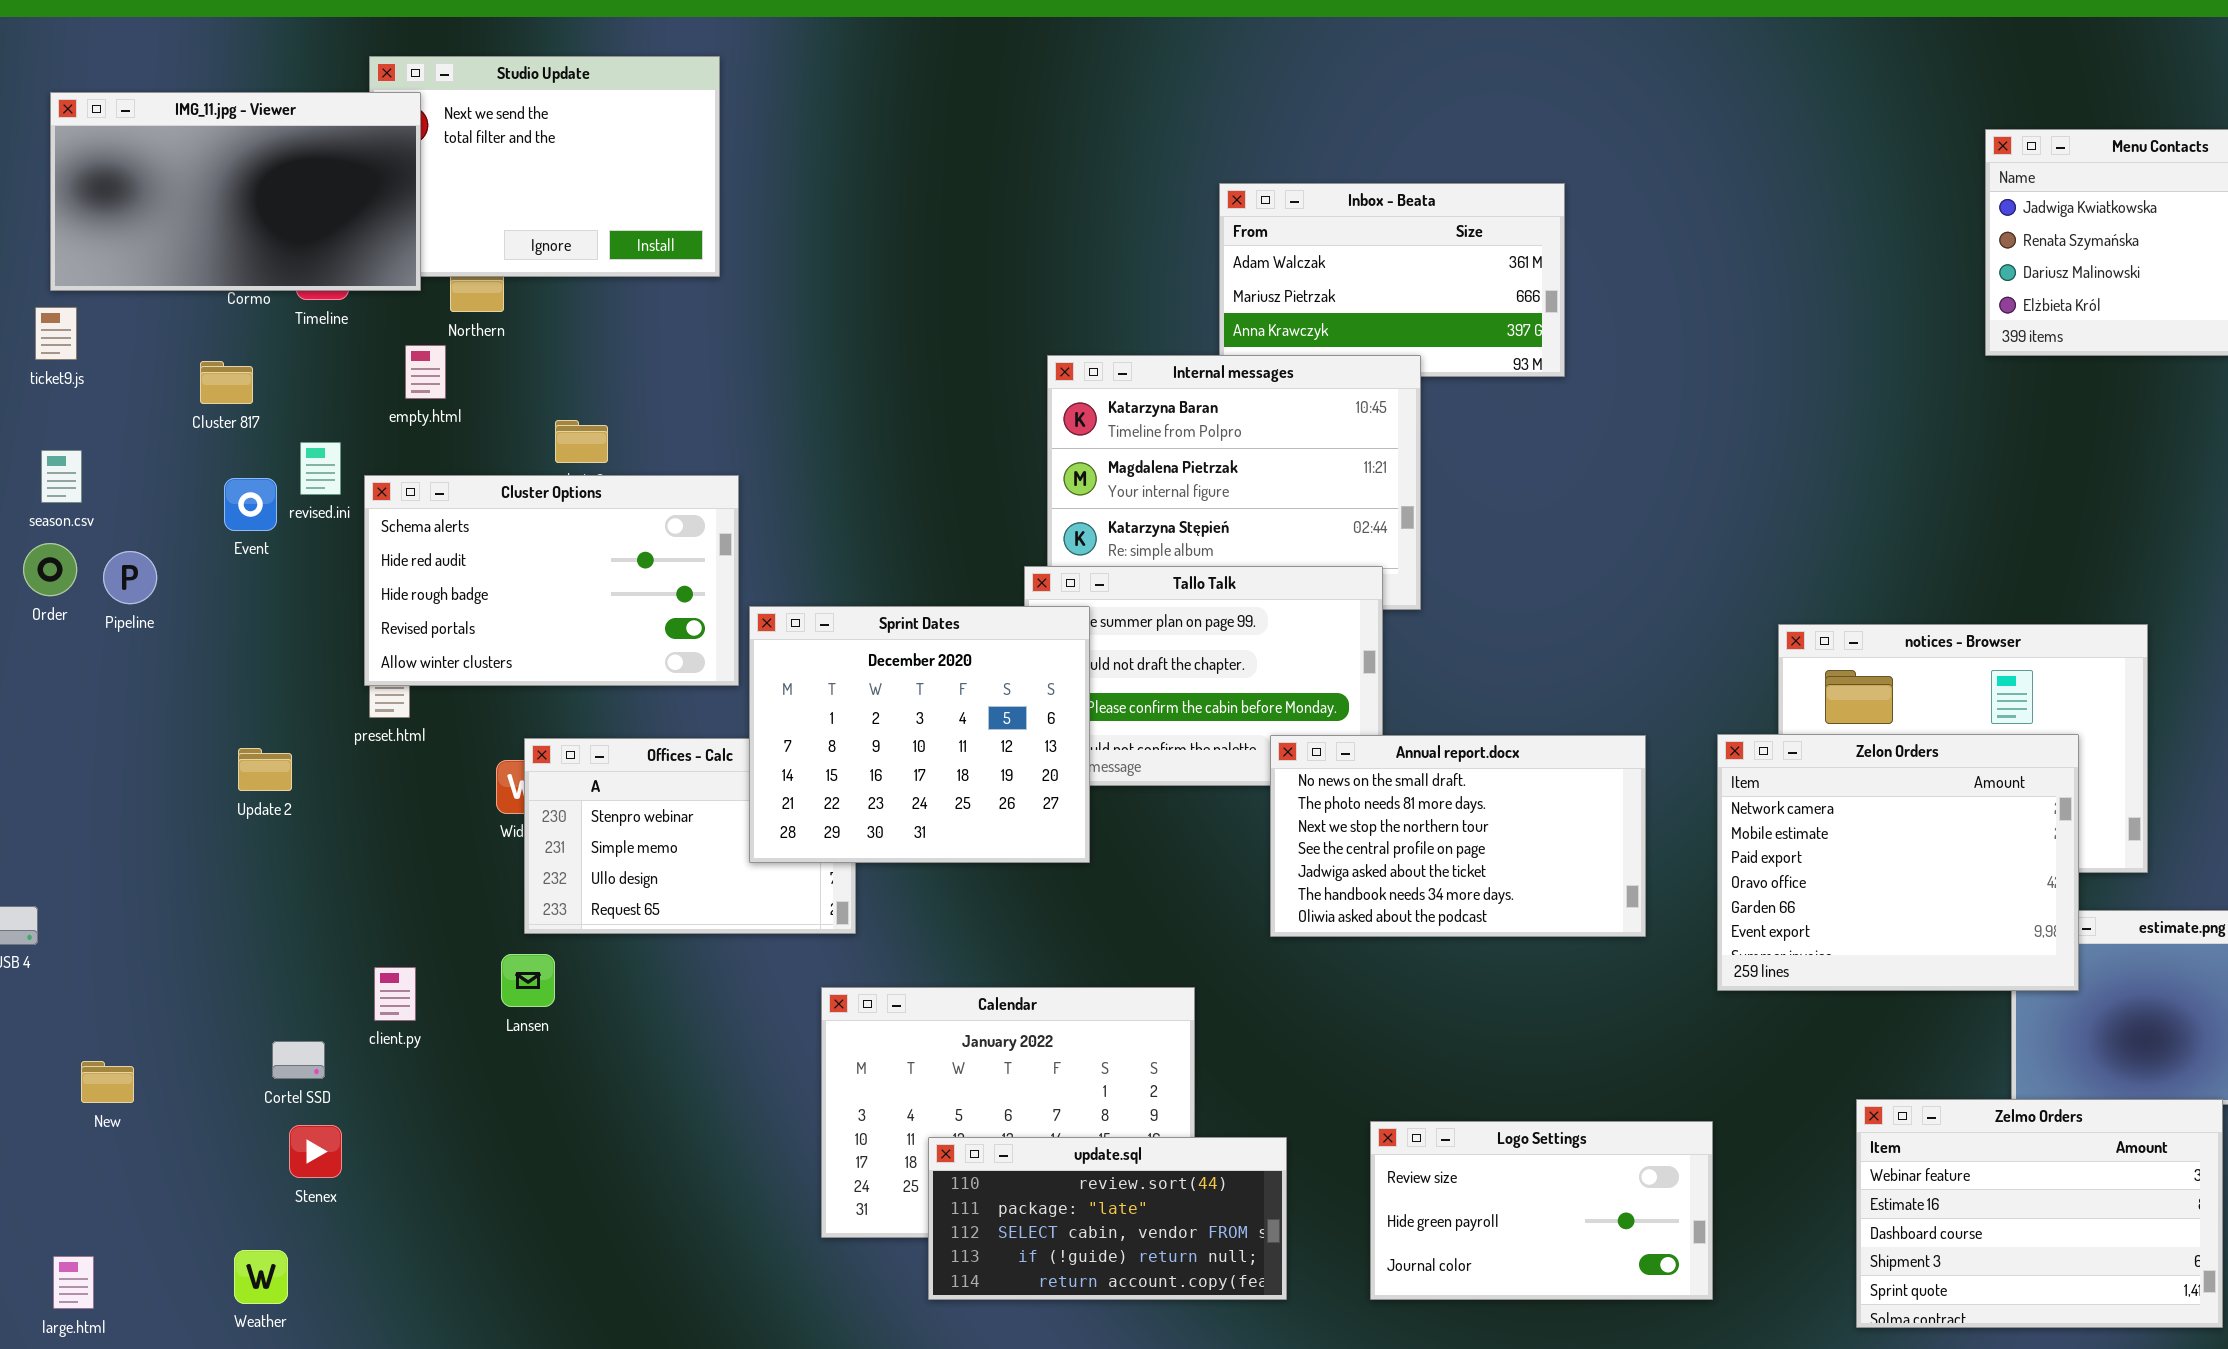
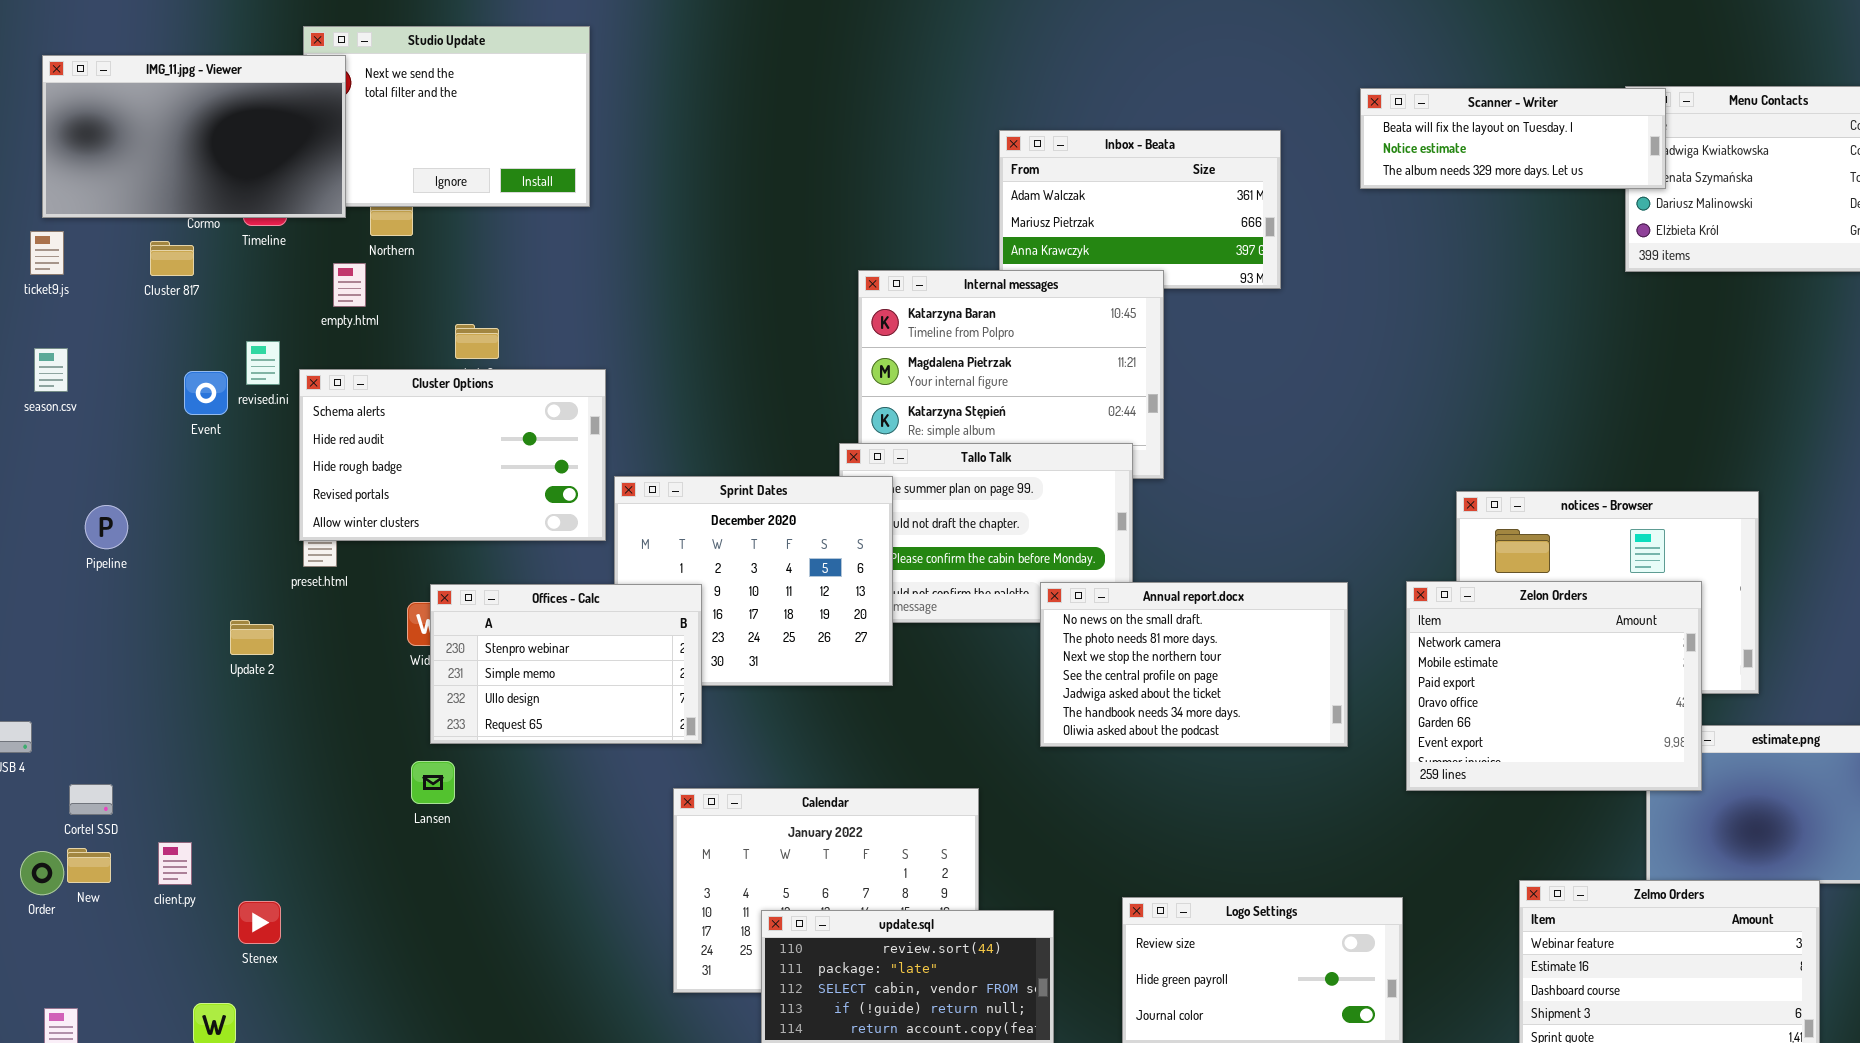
Scanner - Writer: none -> [1360,88,1666,189], opened
Cluster 817: [200,361,253,404] -> [150,241,194,276], moved
Order: [23,543,77,596] -> [20,851,64,895], moved
Pipeline: [103,551,157,604] -> [85,505,128,549], moved
Offices - Calc: [524,738,856,934] -> [430,584,702,744], raised
Update 2: [238,748,292,791] -> [230,620,274,655], moved
client.py: [374,967,416,1021] -> [158,842,192,885], moved
Cortel SSD: [272,1041,325,1079] -> [69,784,113,815], moved

